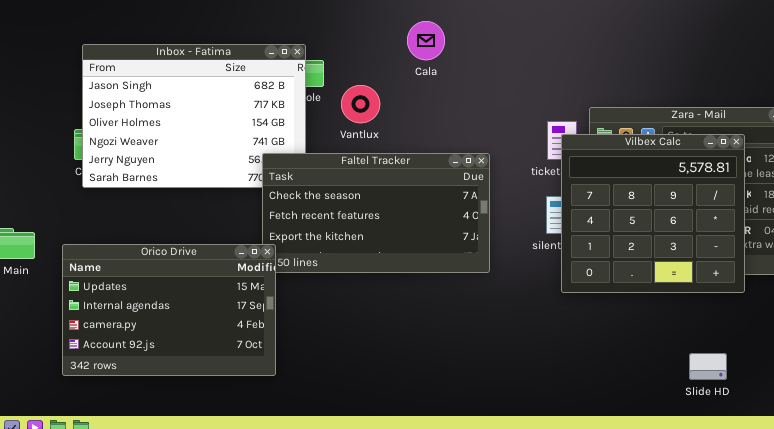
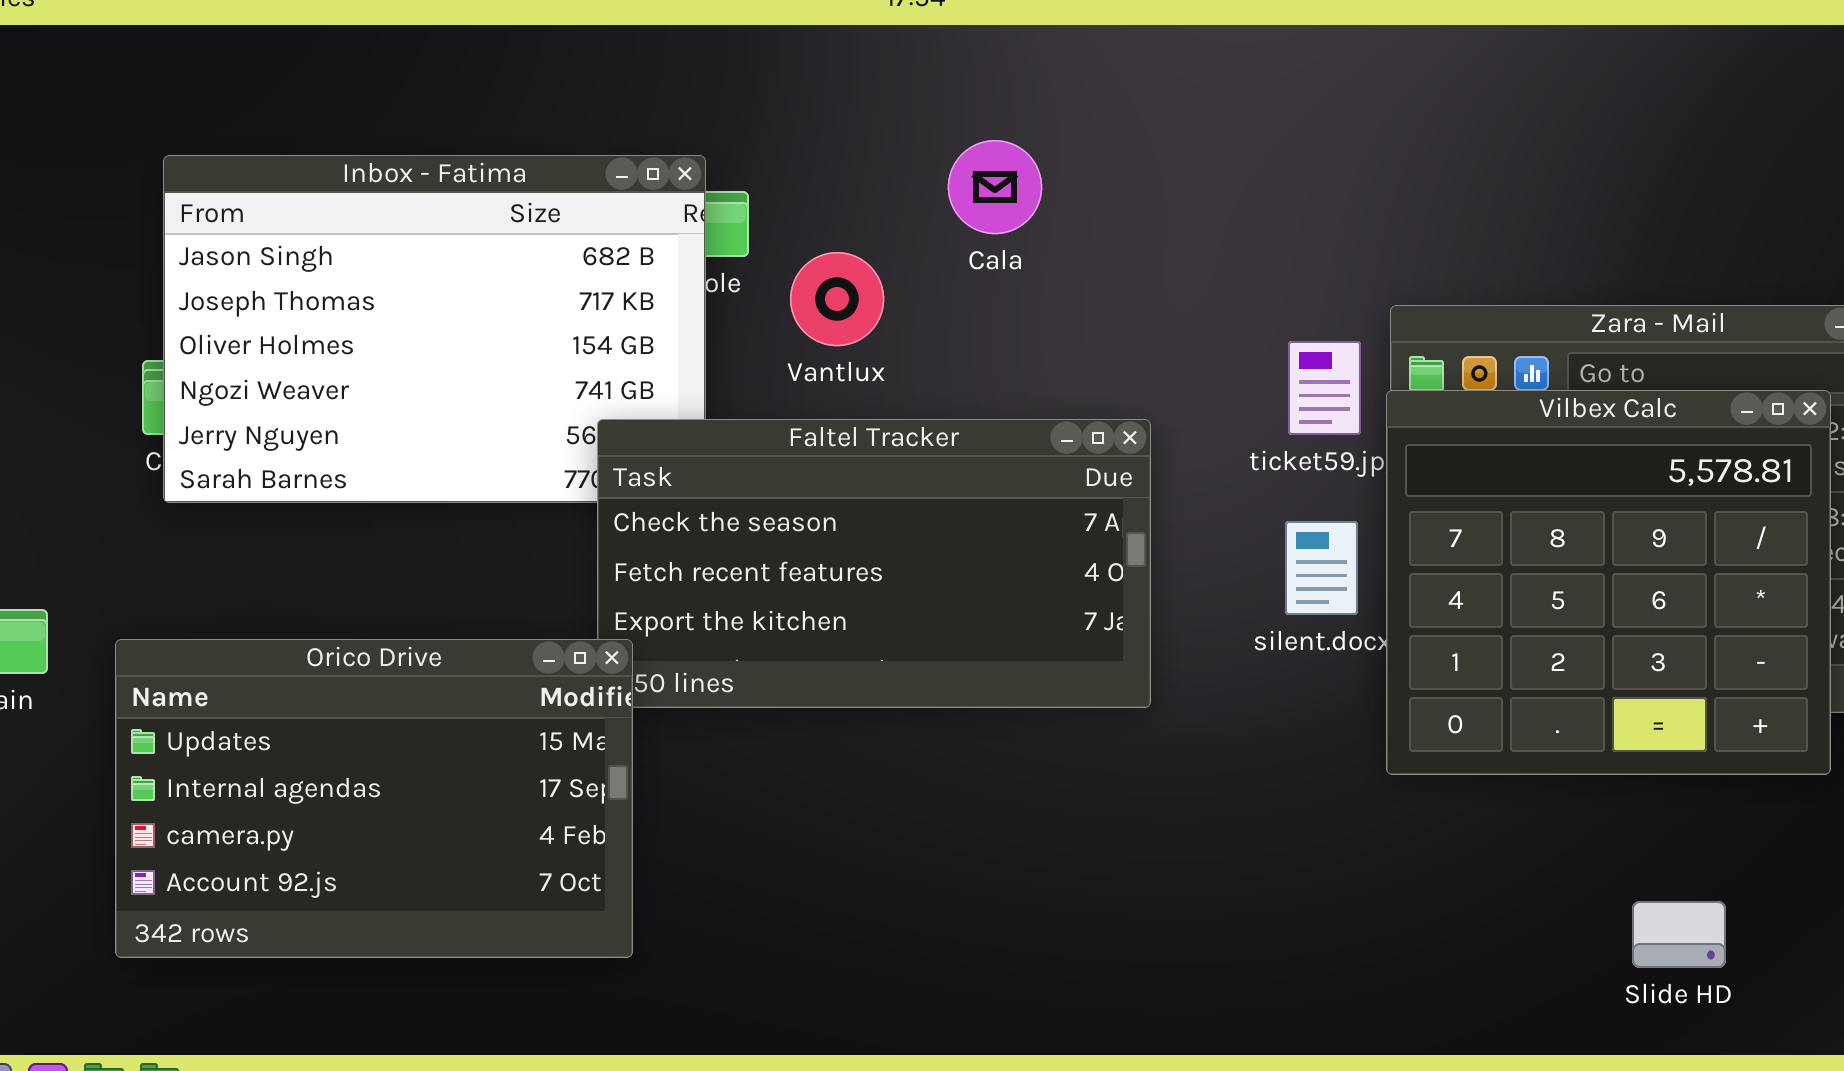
Cala: [407,21,445,60] -> [948,140,1042,234], moved
Vilbex Calc: [561,134,745,293] -> [1386,390,1831,775], moved

